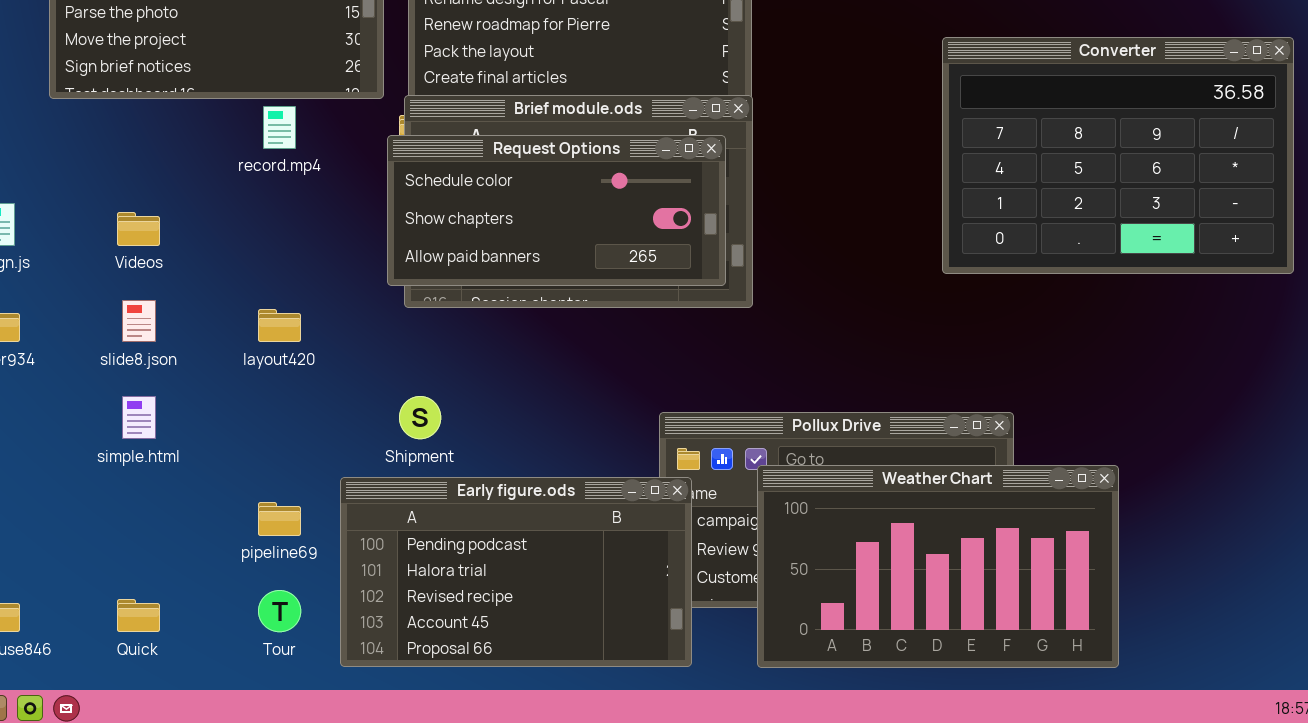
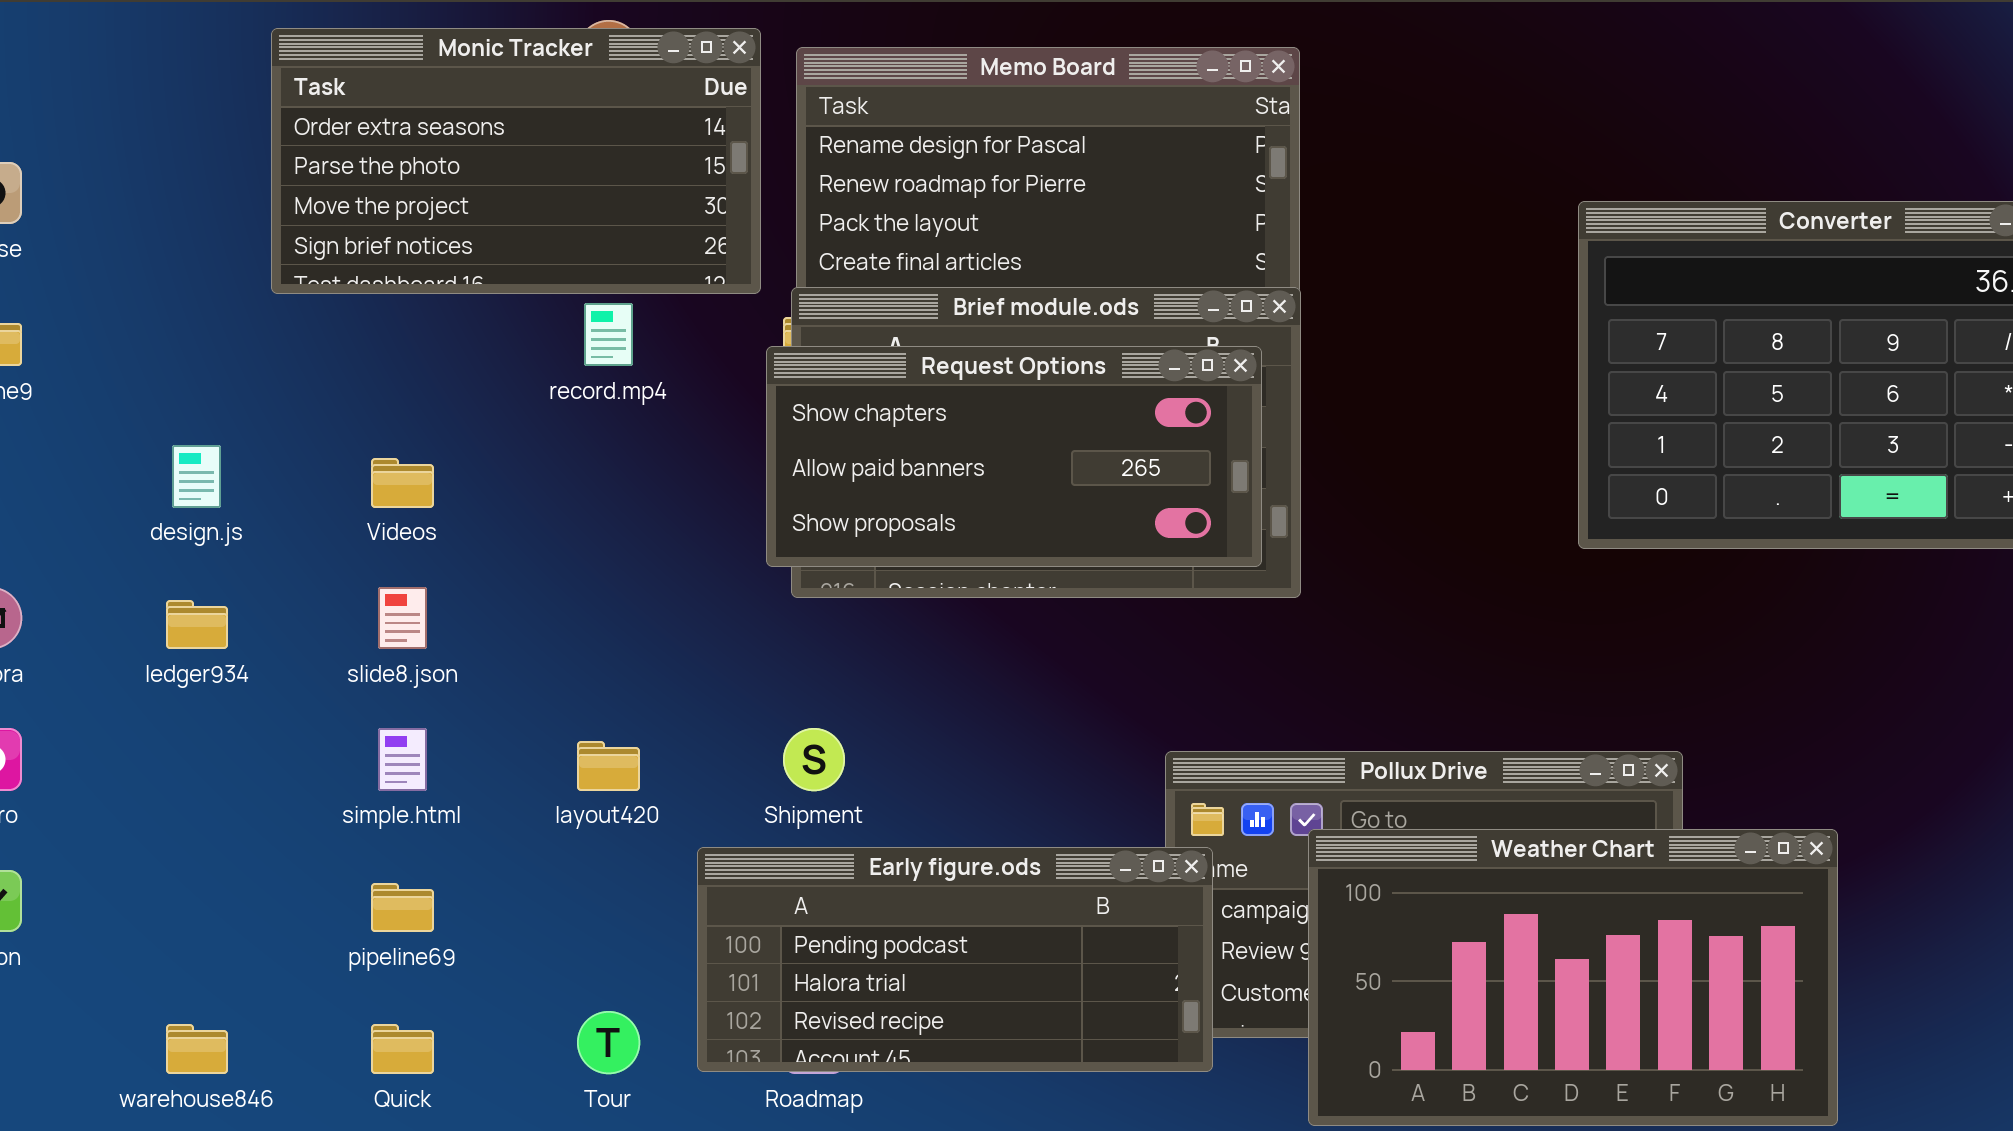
Request Options: [387,135,726,286] -> [766,346,1262,567], scrolled down 1 row
layout420: [258,309,301,342] -> [577,741,640,791], moved
Early figure.ods: [340,477,692,667] -> [697,847,1213,1072], resized
pipeline69: [258,502,301,536] -> [371,883,434,932], moved

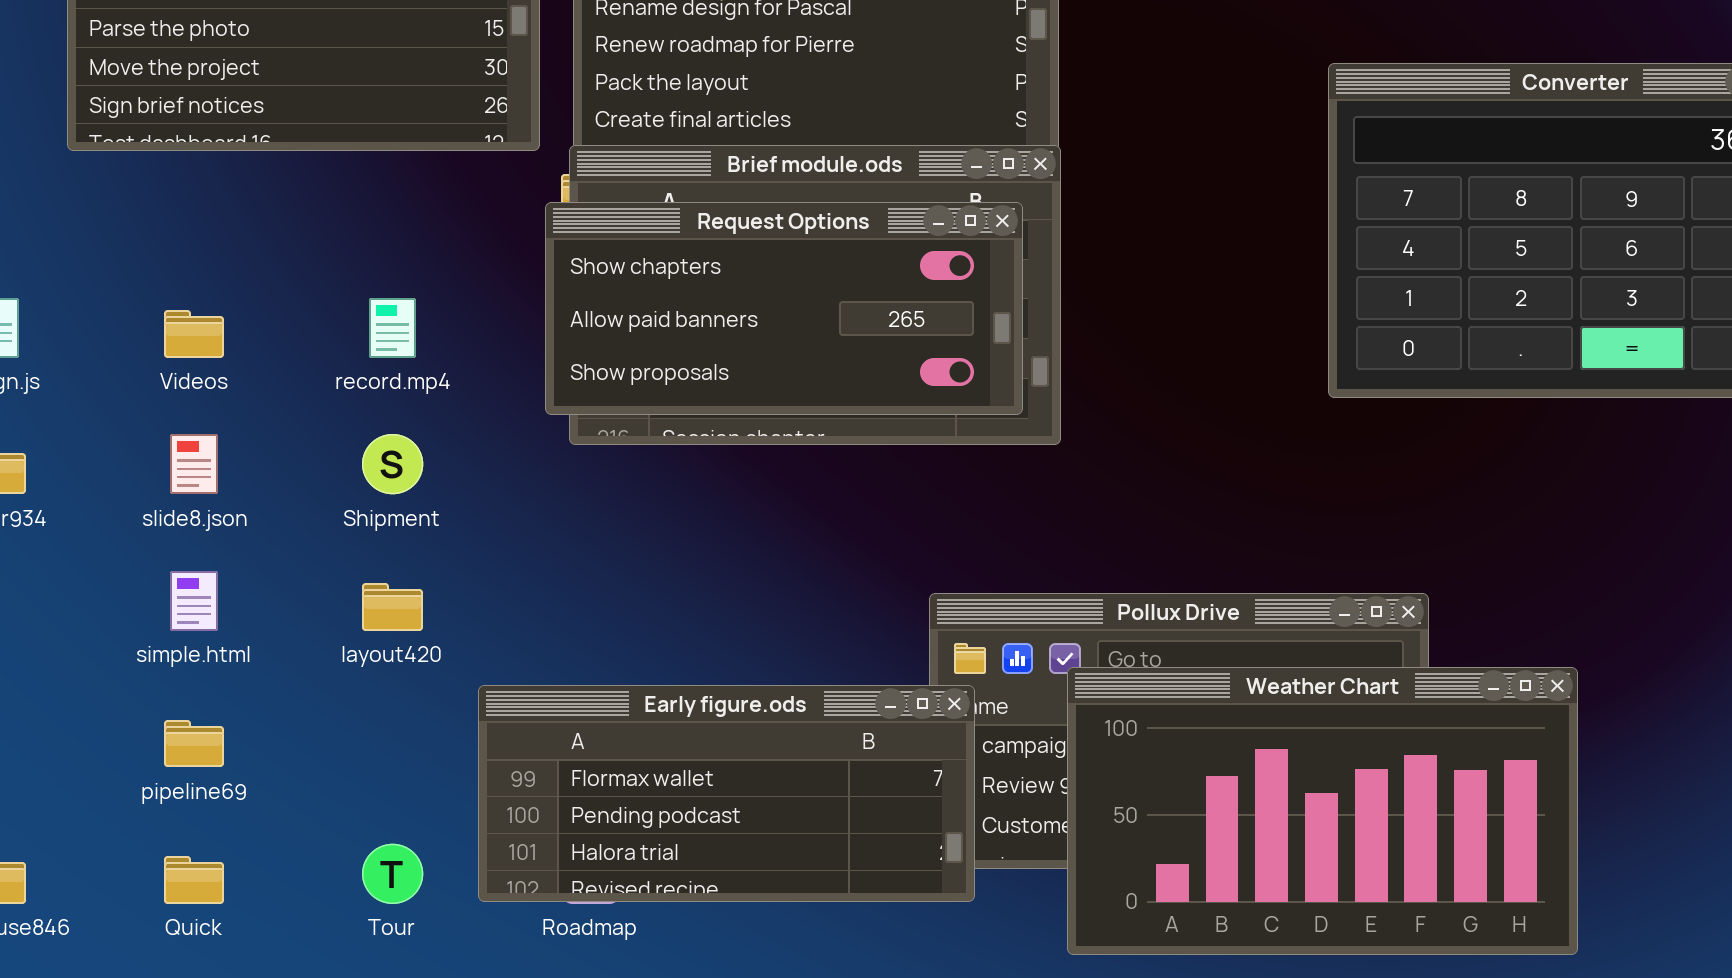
record.mp4: [584,303,633,366] -> [369,298,416,358], moved
Shipment: [783,728,845,791] -> [362,434,423,494], moved
Early figure.ods: [697,847,1213,1072] -> [478,685,975,902], scrolled up 1 row

